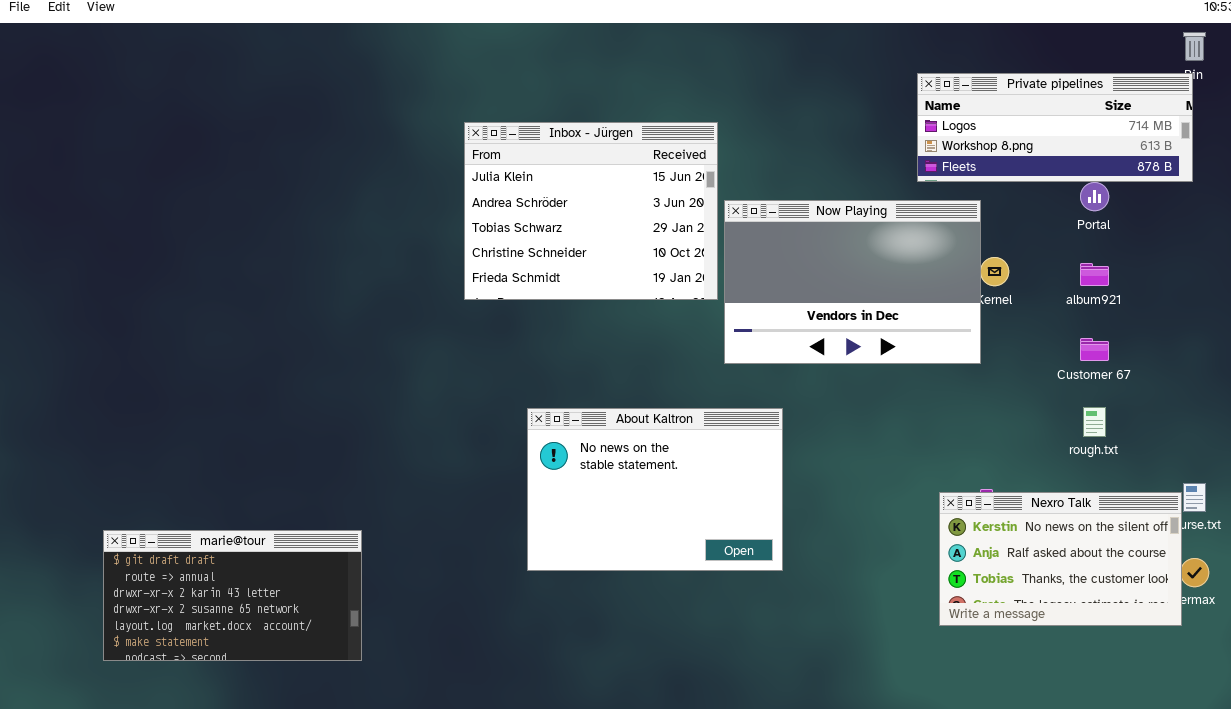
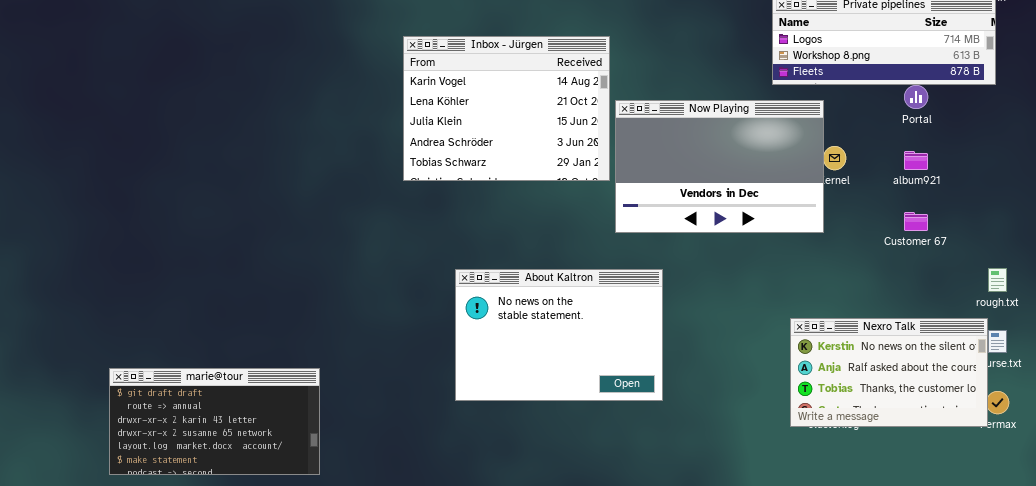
Inbox - Jürgen: [464,122,718,300] -> [403,36,610,181], scrolled up 2 rows
rough.txt: [1083,407,1106,437] -> [988,268,1007,292], moved
Nexro Talk: [939,492,1182,626] -> [790,318,988,427], moved

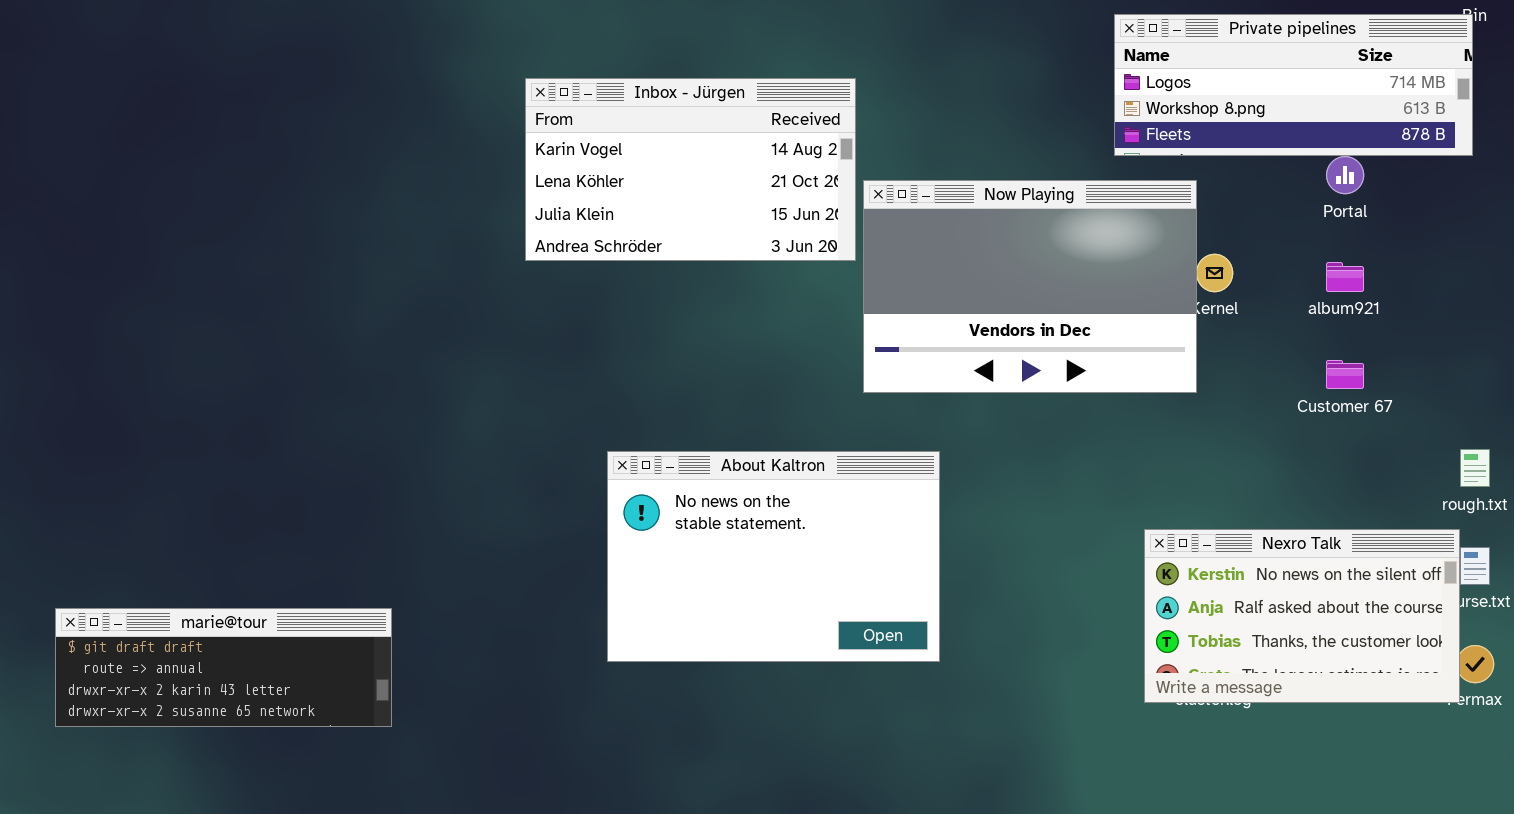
Inbox - Jürgen: [403,36,610,181] -> [525,78,856,261], resized
marie@tour: [109,368,320,475] -> [55,608,392,727], resized

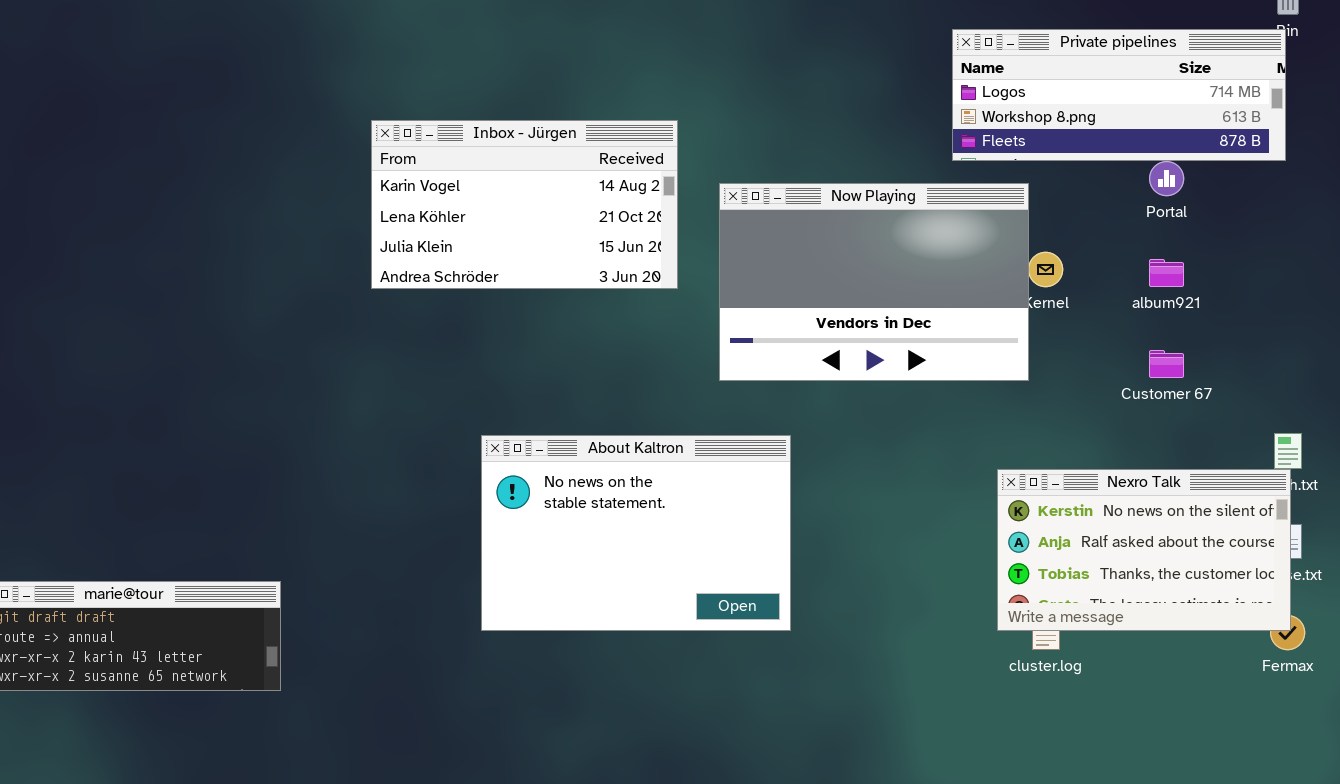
Inbox - Jürgen: [525,78,856,261] -> [371,120,678,289], moved
Nexro Talk: [1144,529,1460,703] -> [997,469,1291,631], moved

